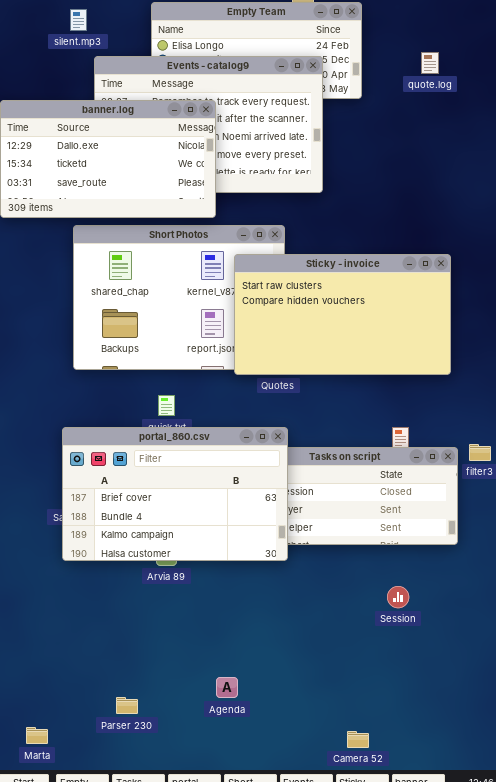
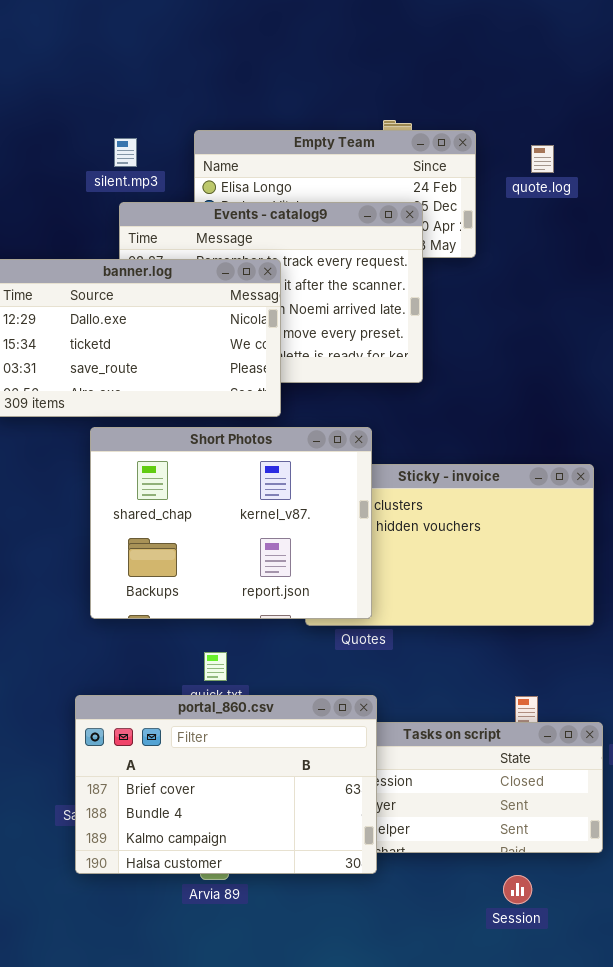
silent.mp3: [70,9,87,31] -> [114,138,137,167], moved
quote.log: [421,52,439,74] -> [531,145,554,173], moved
Short Photos: [73,225,285,370] -> [90,427,372,619], raised
Session: [387,586,409,608] -> [503,875,532,904], moved

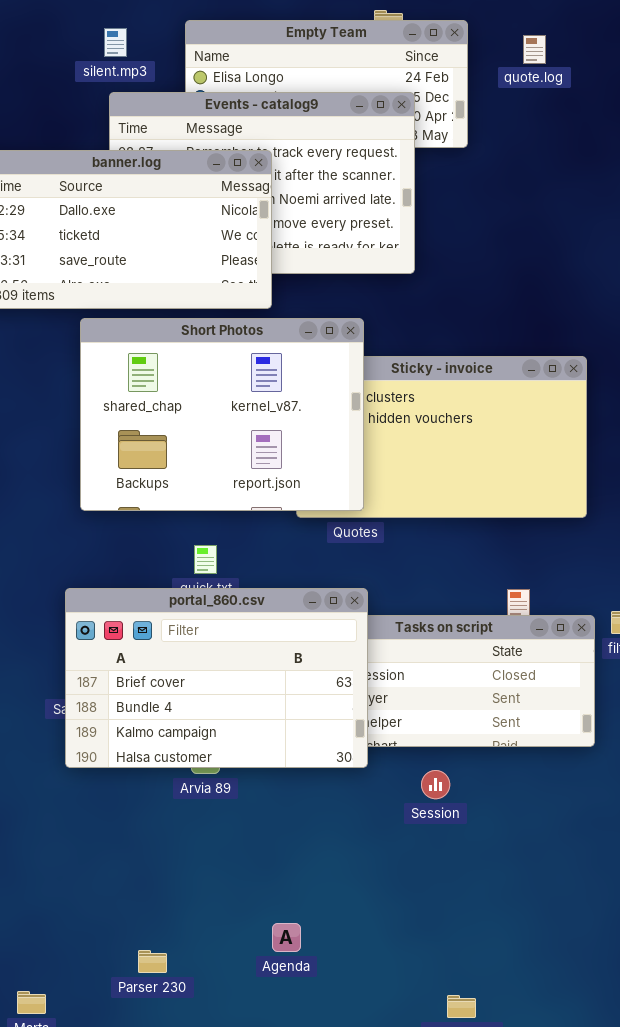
Session: [503,875,532,904] -> [421,770,450,799], moved

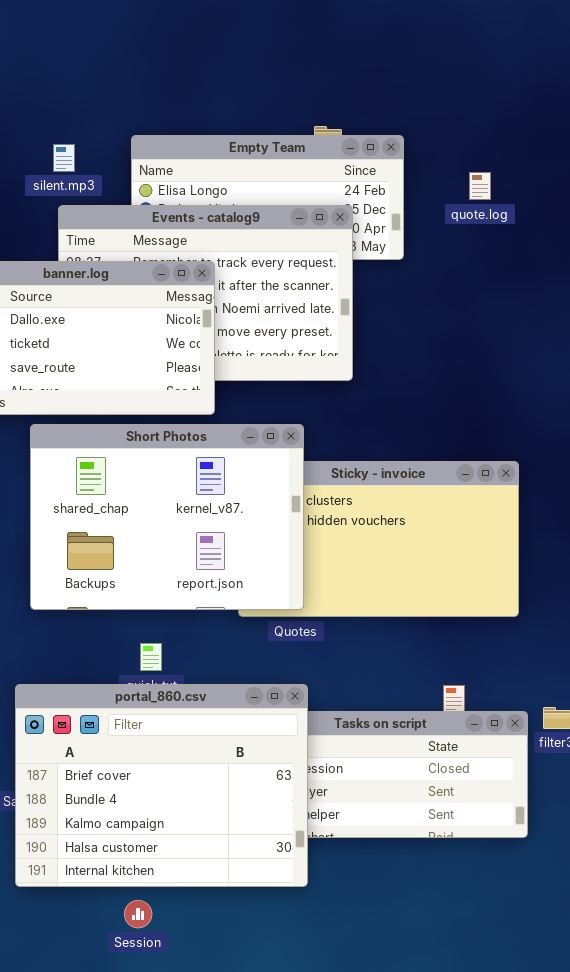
quote.log: [523,35,546,64] -> [469,172,491,200], moved
portal_860.csv: [65,588,368,768] -> [15,684,308,887], resized
Session: [421,770,450,799] -> [124,900,152,928], moved

